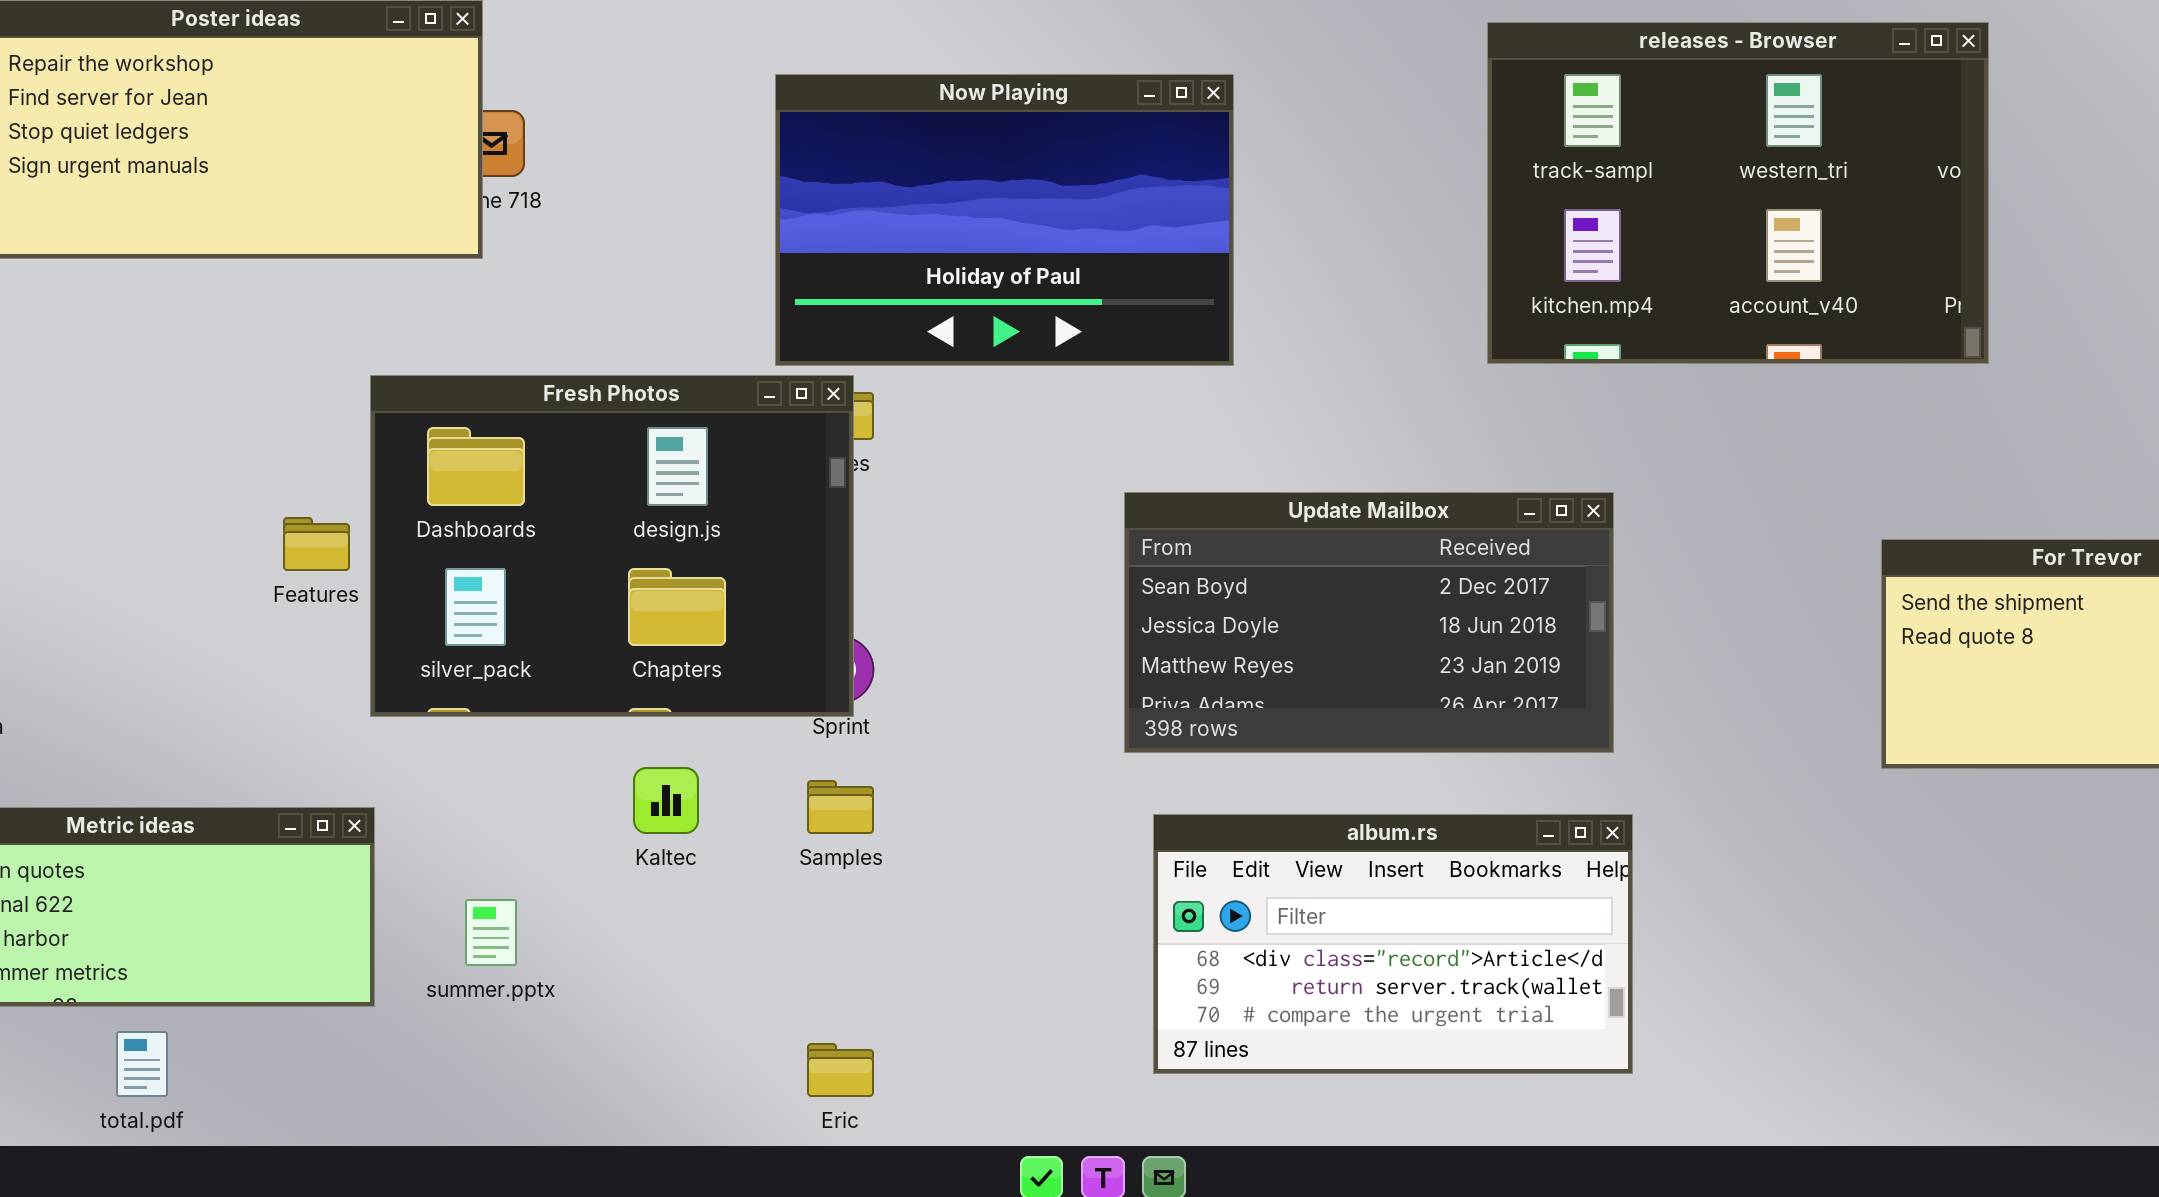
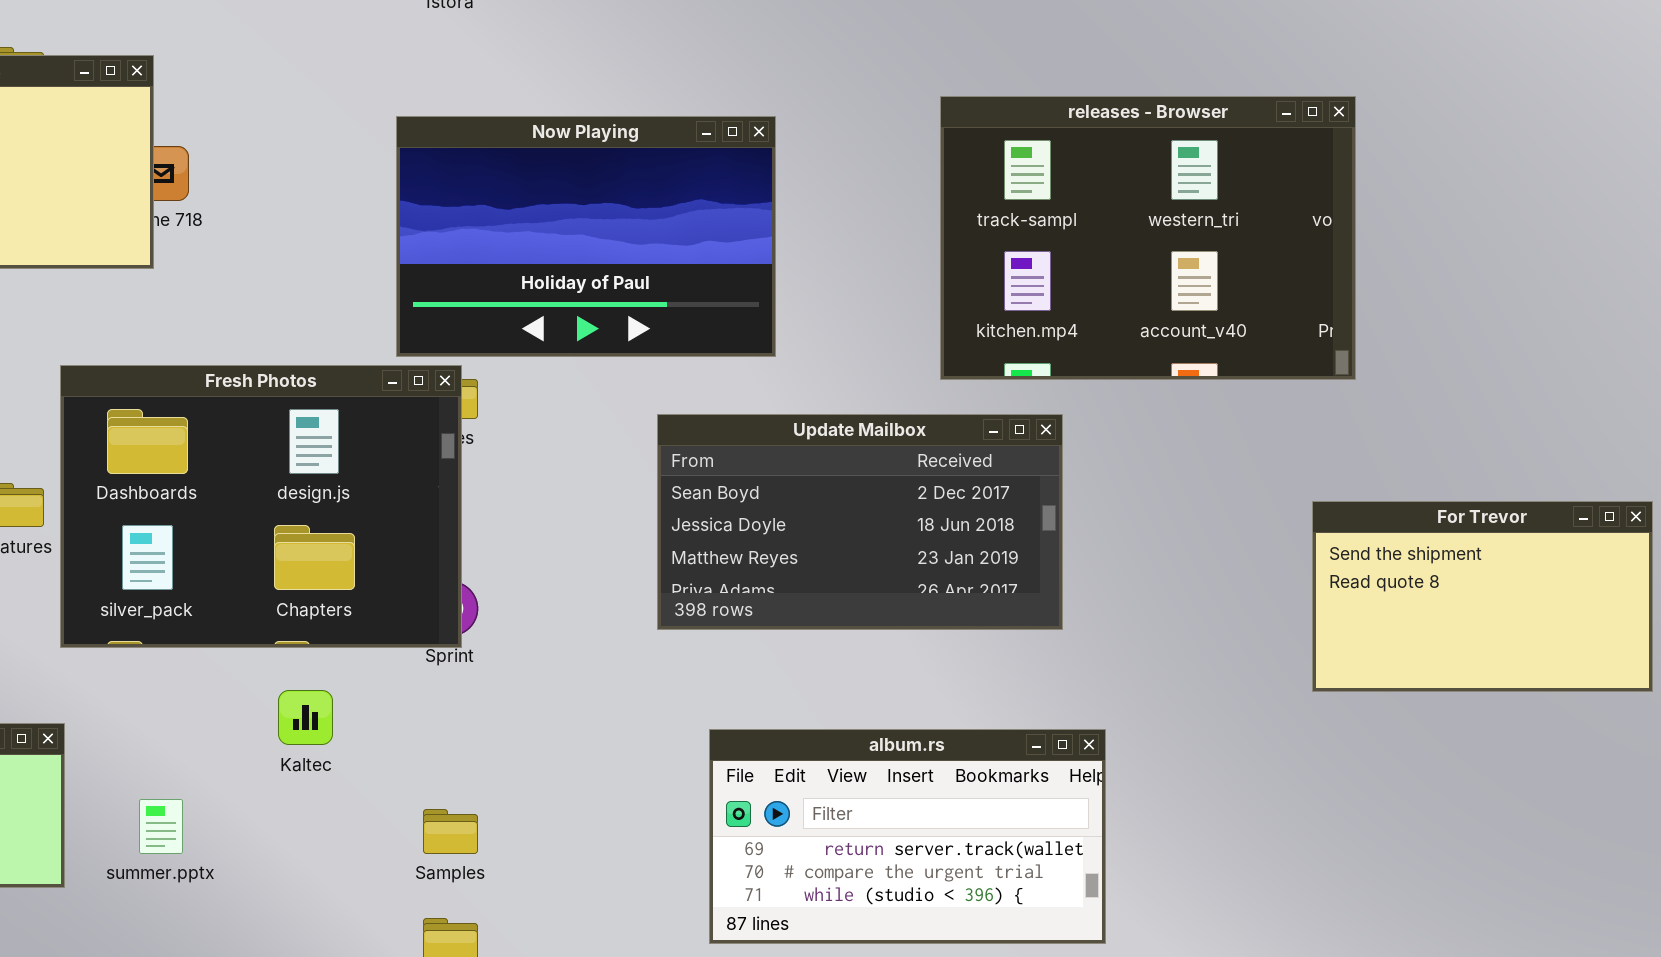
releases - Browser: [1487,22,1989,364] -> [940,96,1356,380], moved
Update Mailbox: [1124,492,1614,753] -> [657,414,1063,630], moved
Samples: [807,780,874,834] -> [423,809,478,854], moved
album.rs: [1153,814,1633,1074] -> [709,729,1106,944], scrolled down 1 row

